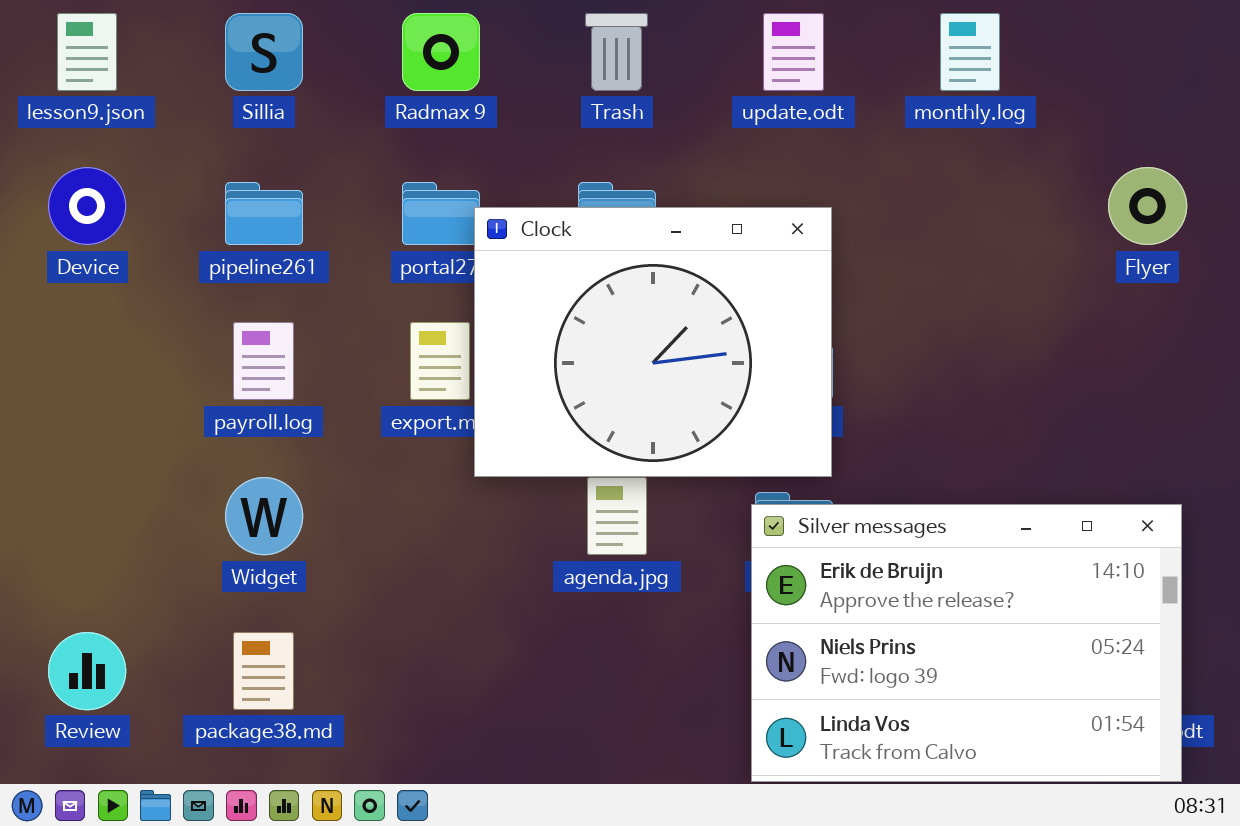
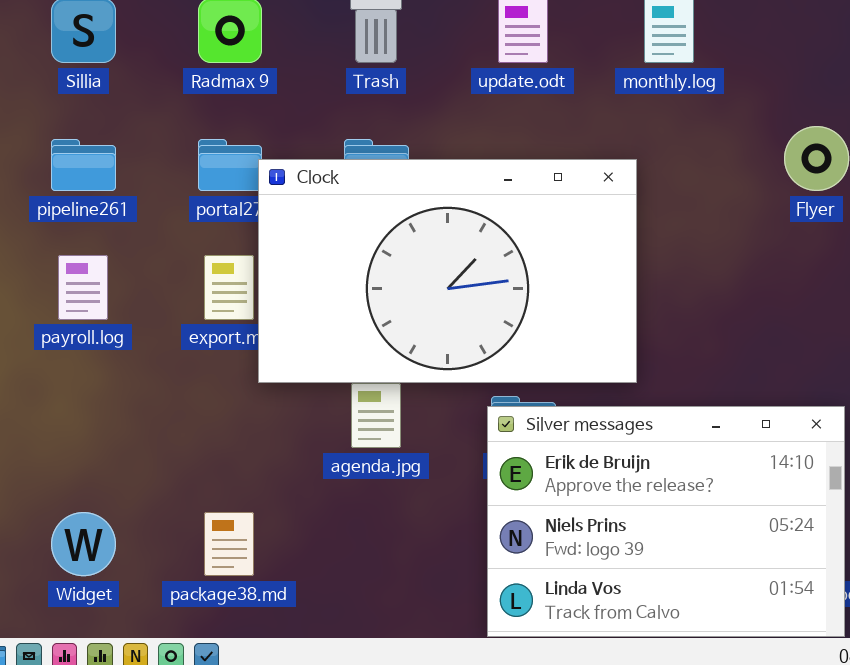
Clock: [474,207,832,477] -> [258,159,637,383], resized
Widget: [225,477,303,555] -> [51,512,116,576], moved
package38.md: [233,632,294,710] -> [204,512,254,576], moved

